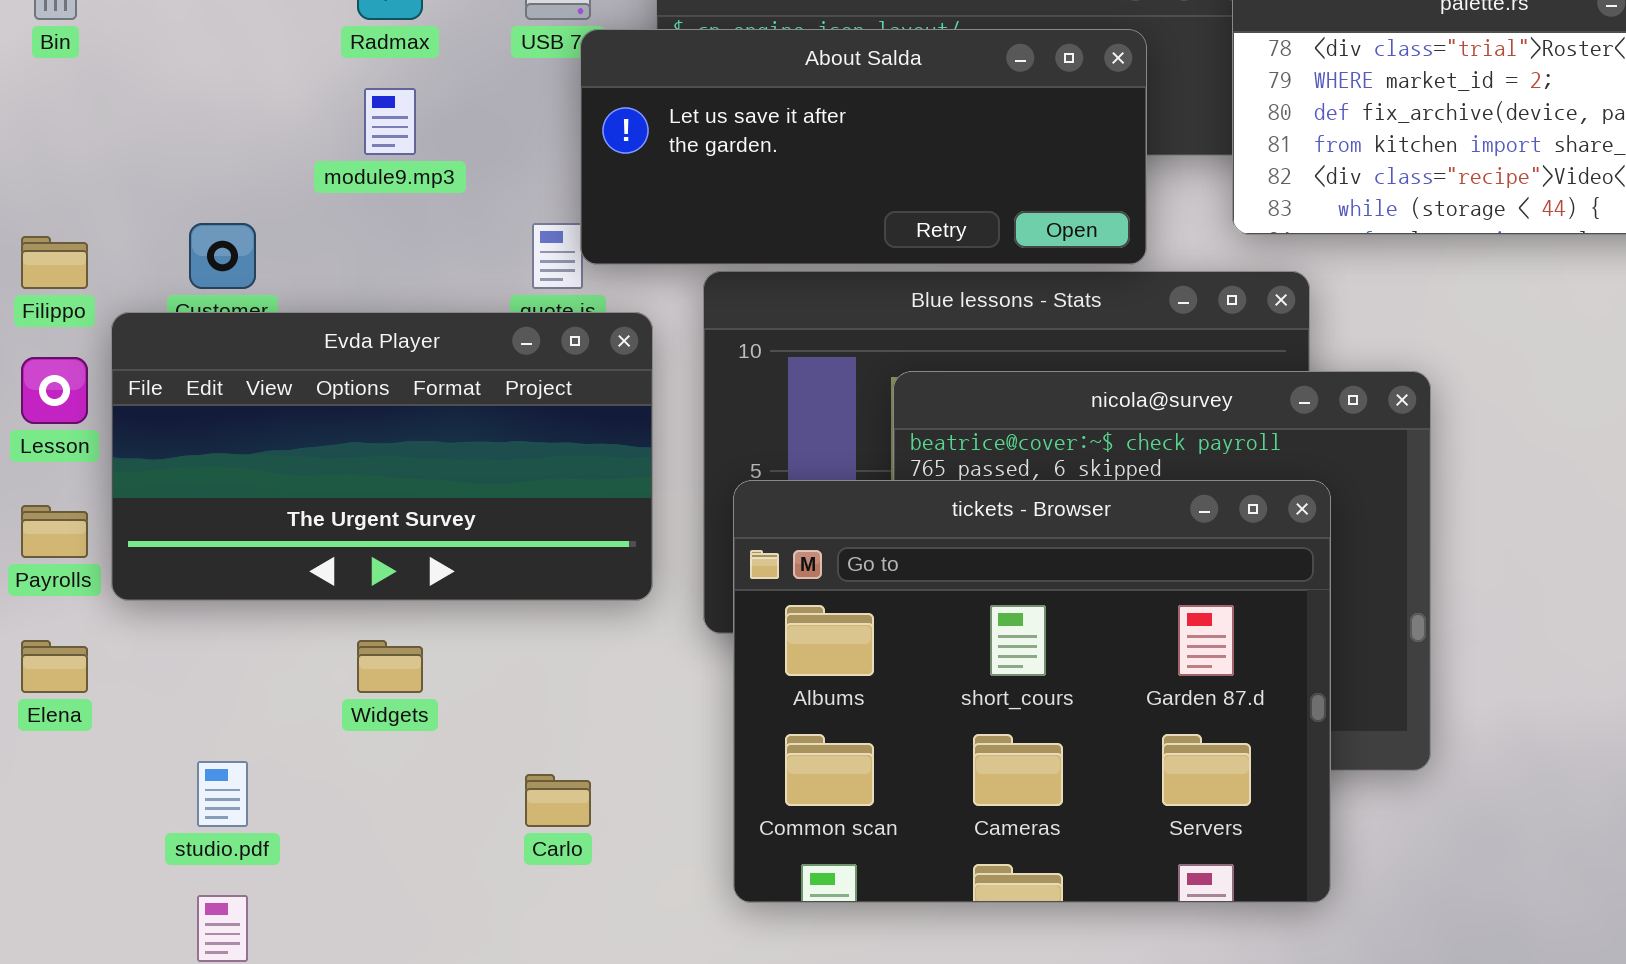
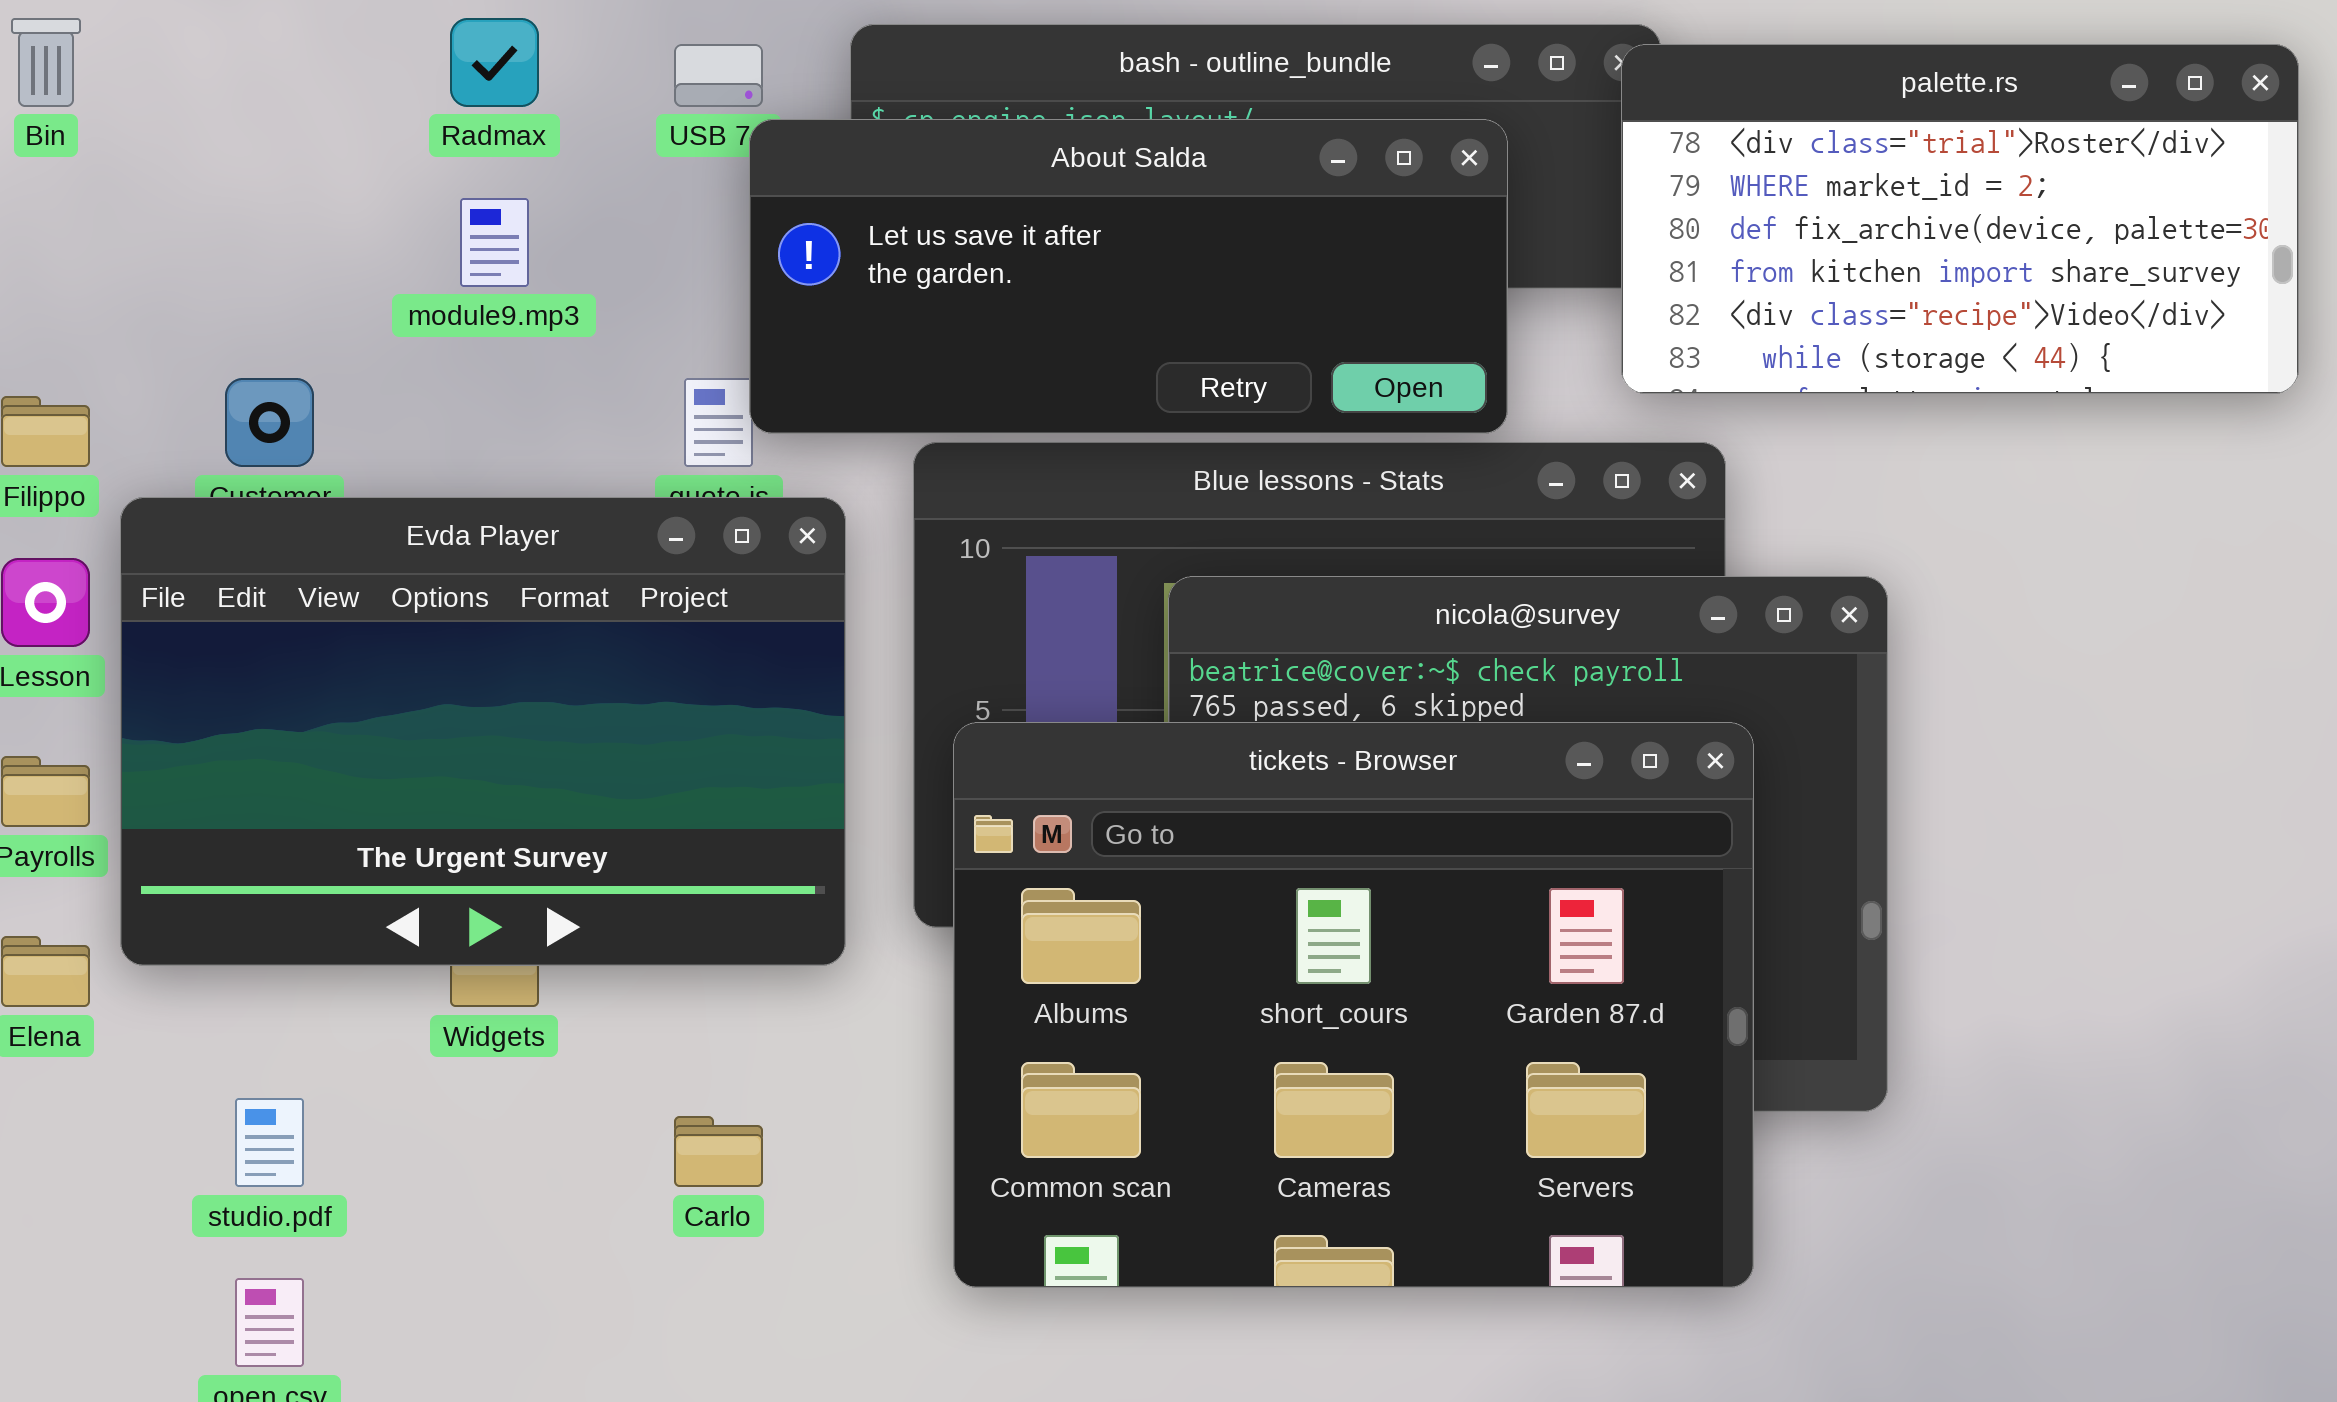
Evda Player: [111,312,653,601] -> [120,497,846,966], resized

